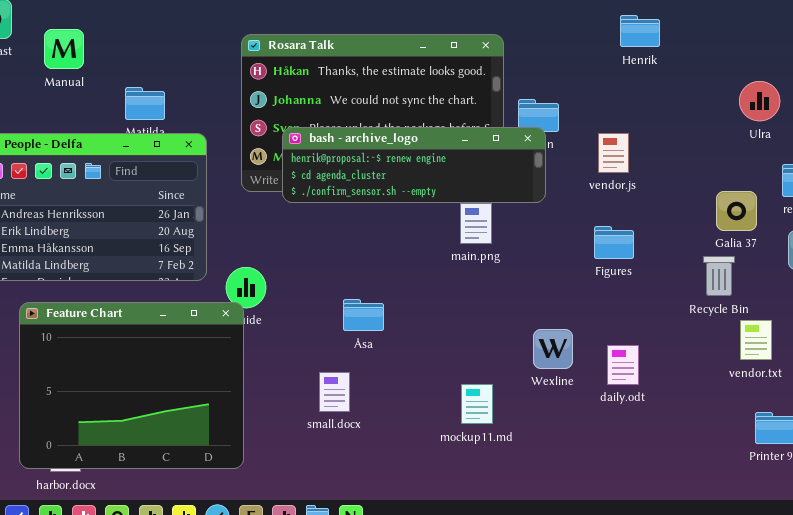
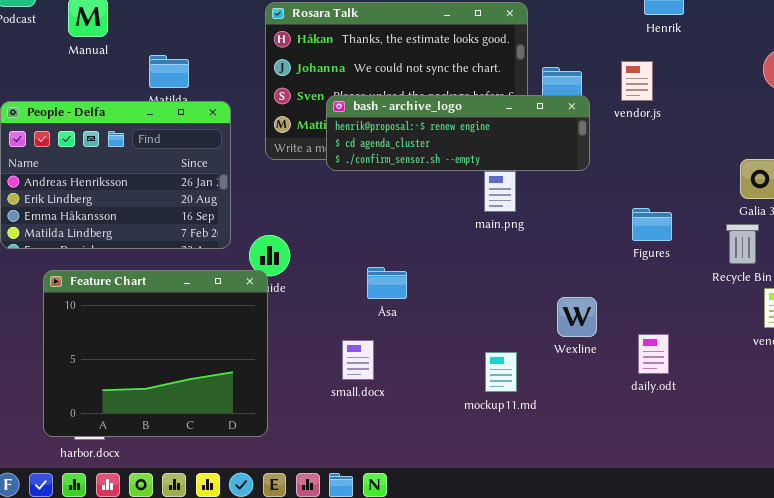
bash - archive_logo: [282,127,546,203] -> [326,95,590,171], moved
vendor.js: [598,133,629,173] -> [621,61,653,101], moved
Figures: [594,226,634,259] -> [632,208,672,241], moved
daily.odt: [607,345,639,385] -> [638,334,669,374], moved

